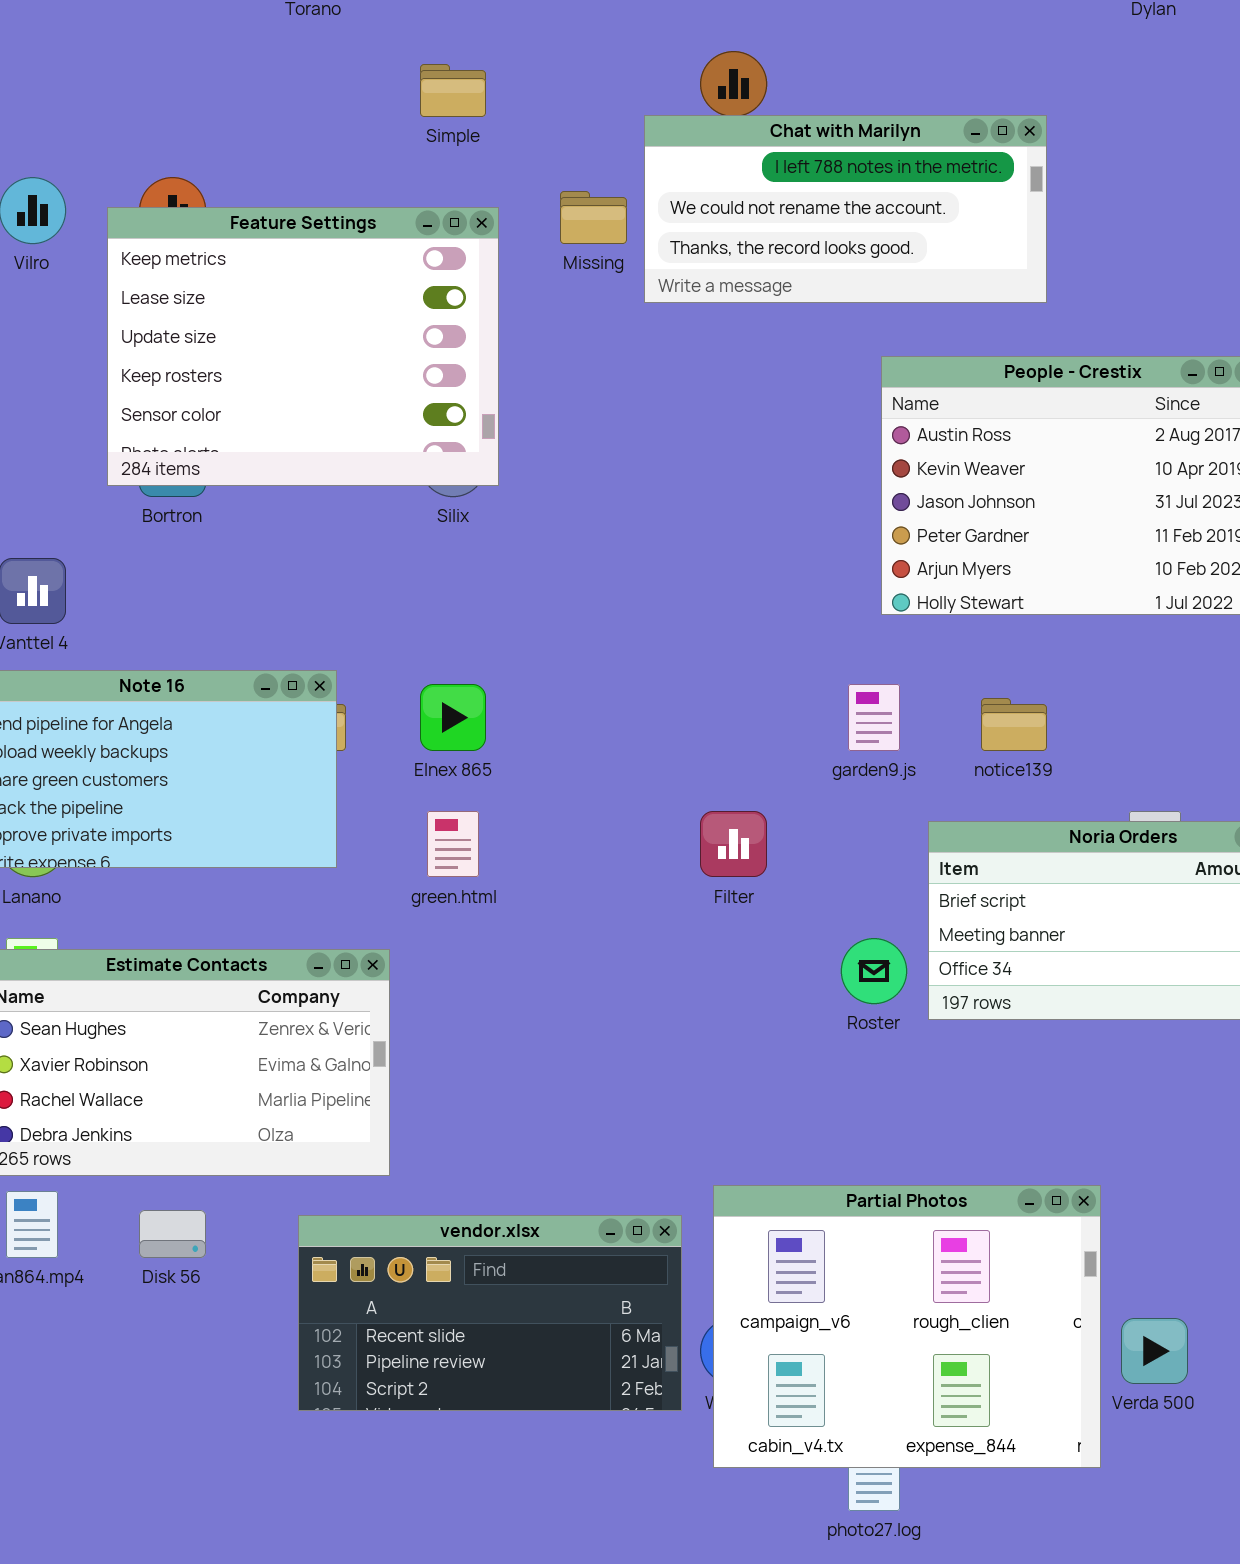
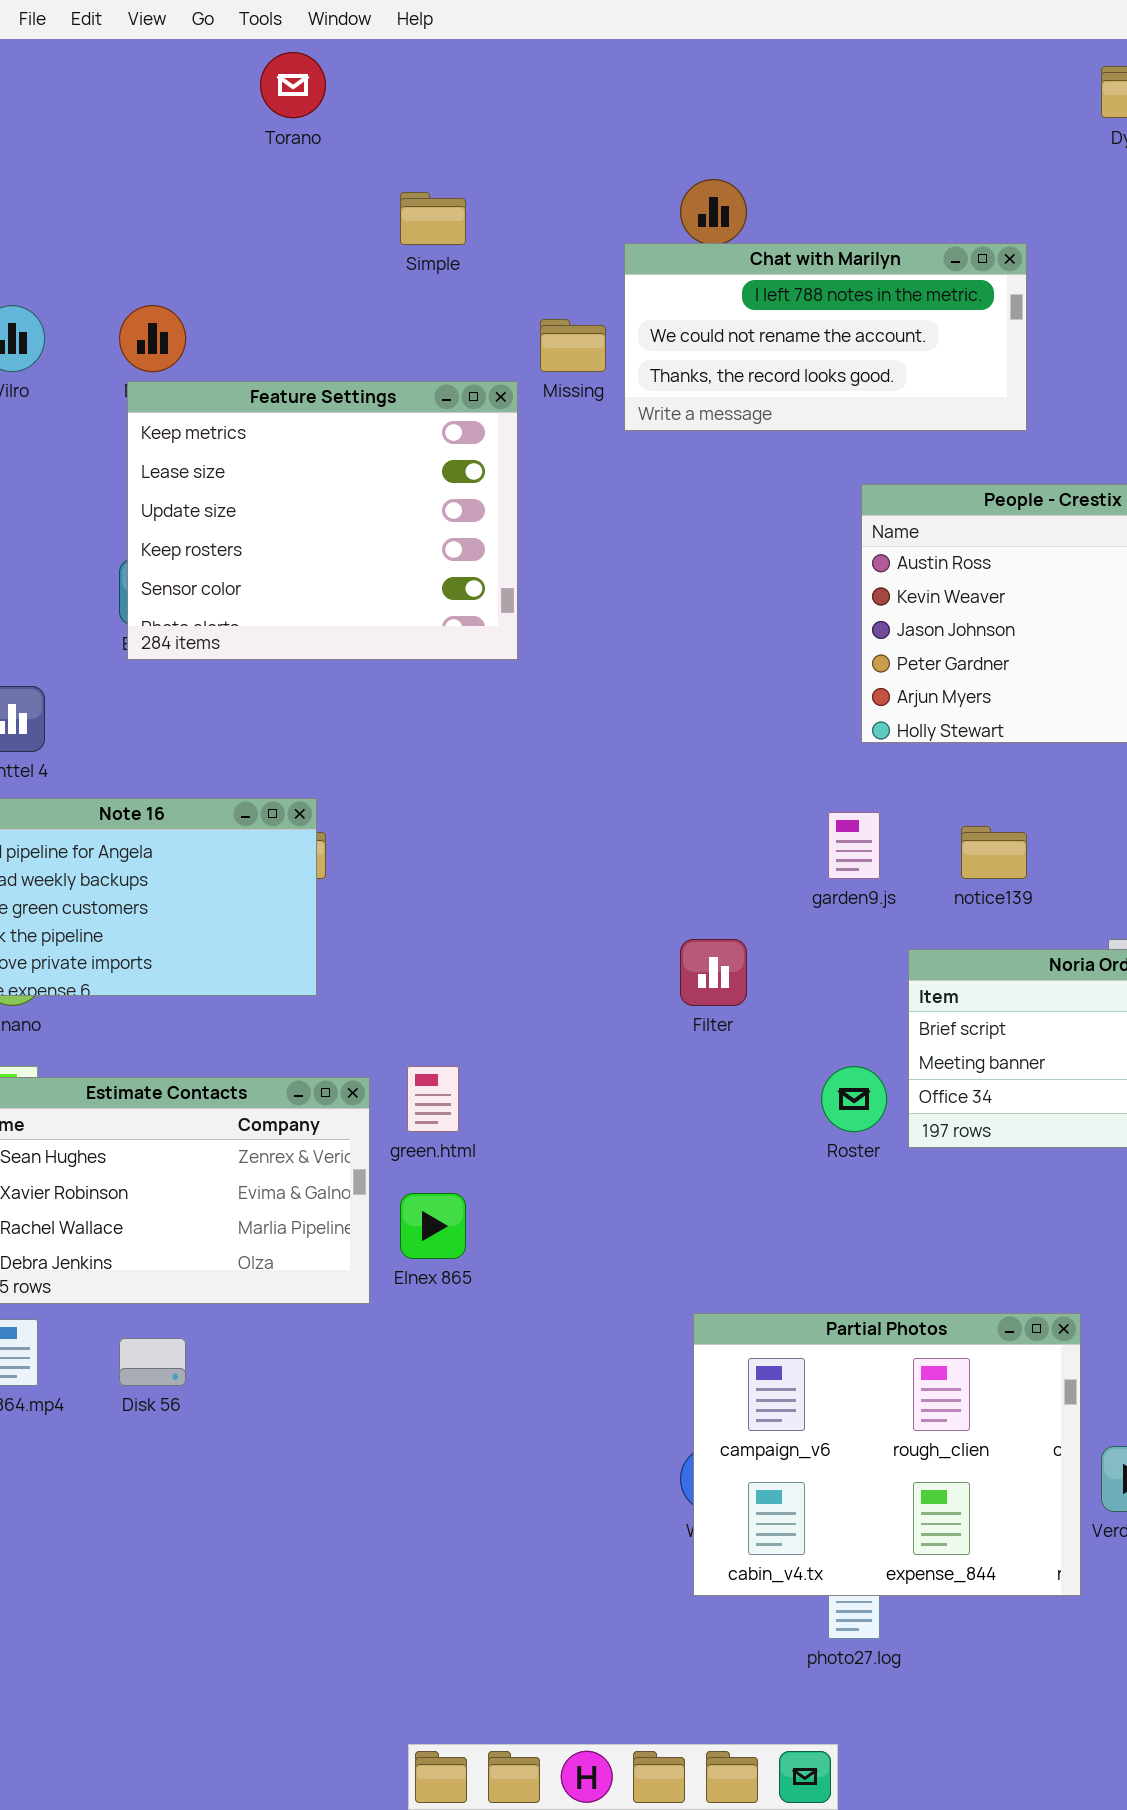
Feature Settings: [107,207,499,486] -> [127,381,518,660], moved
Elnex 865: [420,684,486,751] -> [400,1193,466,1259], moved
green.html: [427,811,479,877] -> [407,1066,459,1132], moved
vendor.xlsx: [298,1215,682,1411] -> none, closed

